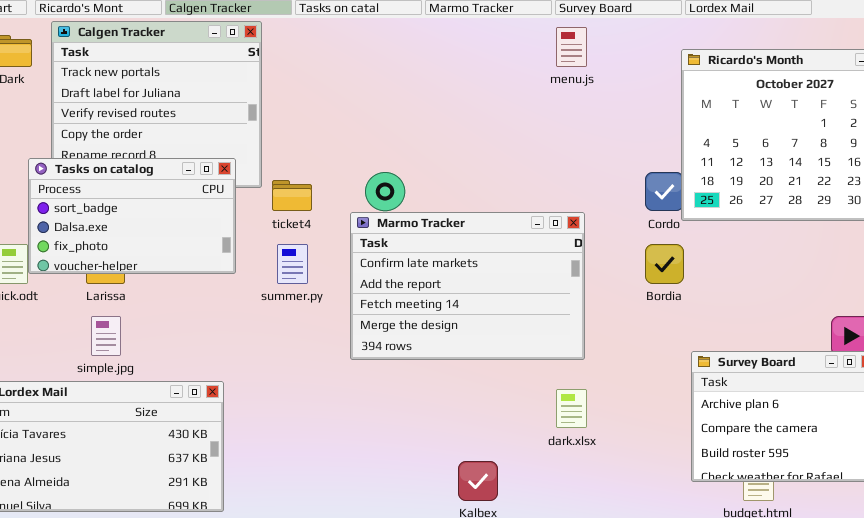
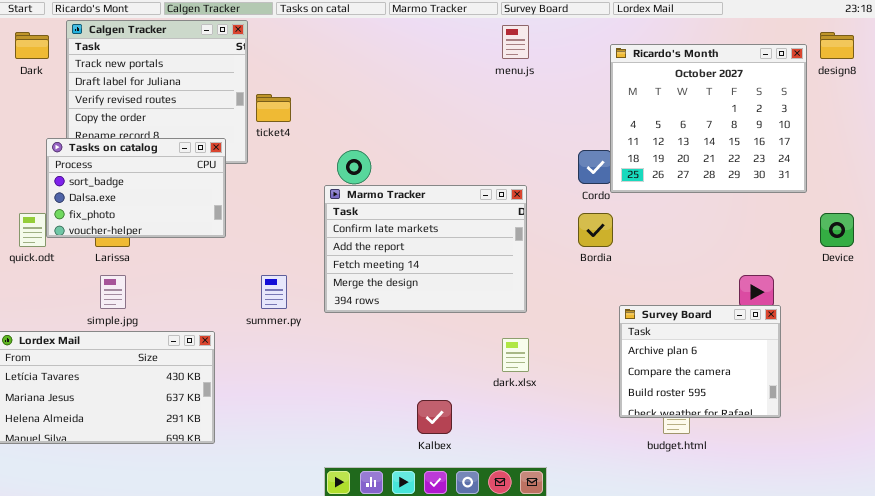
ticket4: [272,180,312,211] -> [256,94,291,122], moved
summer.py: [277,244,308,284] -> [261,275,287,309], moved

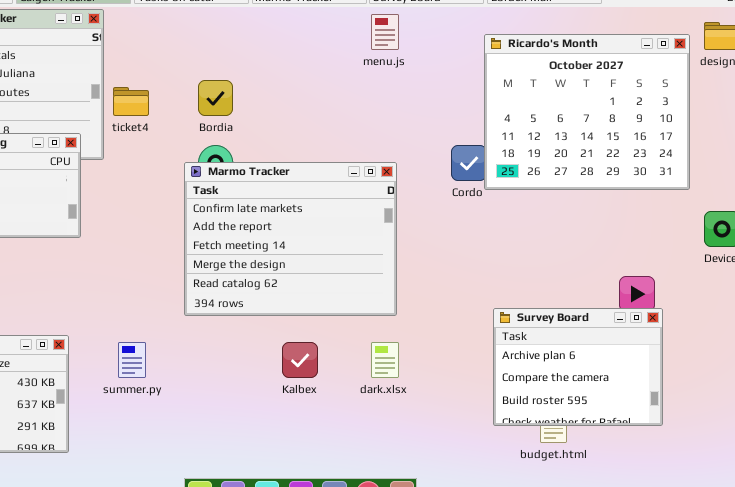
Marmo Tracker: [324,185,527,313] -> [184,162,397,316], resized
Bordia: [578,213,613,247] -> [198,80,233,116], moved
summer.py: [261,275,287,309] -> [118,342,146,378], moved
Kalbex: [417,400,452,434] -> [282,342,318,378], moved

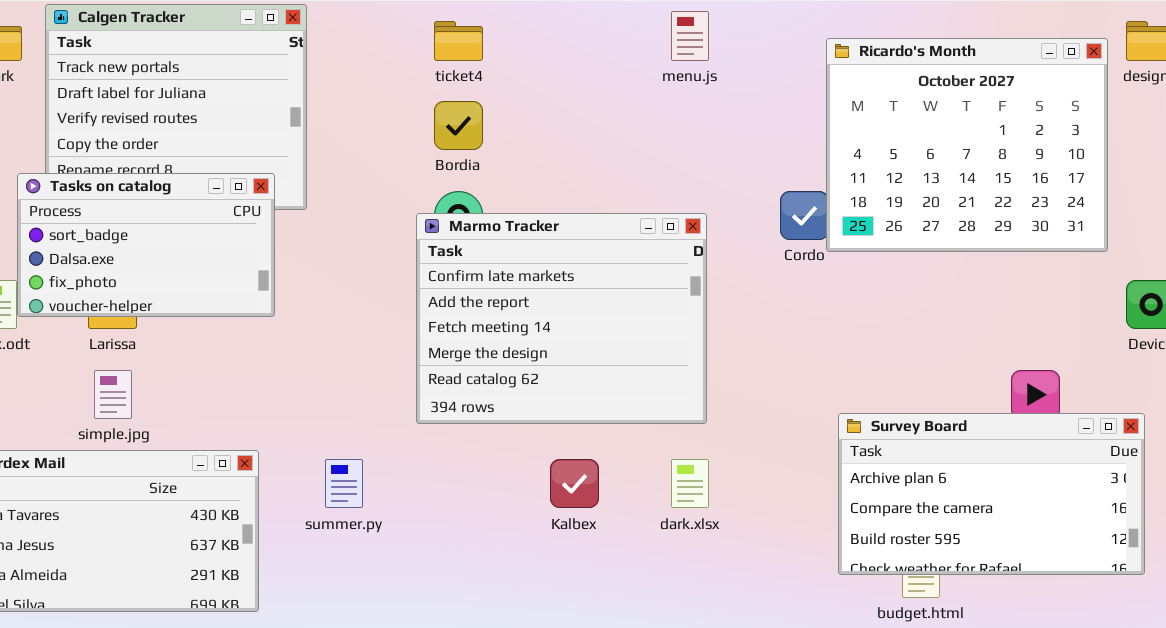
ticket4: [113,87,149,116] -> [434,21,483,61], moved
Survey Board: [493,308,663,426] -> [838,413,1145,575], resized

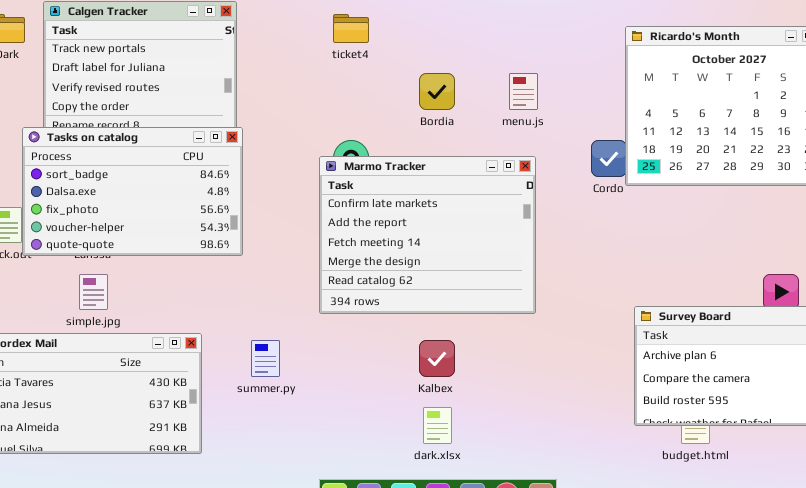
menu.js: [671,11,709,61] -> [509,73,538,110], moved
Bordia: [434,101,483,150] -> [419,73,455,110], moved
Tasks on catalog: [17,173,275,317] -> [22,127,243,256], resized
dark.xlsx: [671,459,709,508] -> [423,407,452,444], moved

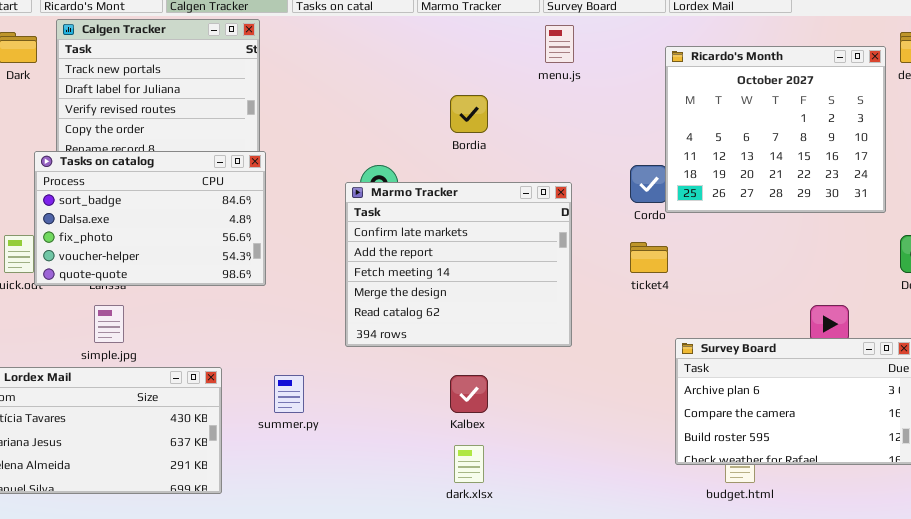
ticket4: [333,14,369,43] -> [630,242,668,273], moved
menu.js: [509,73,538,110] -> [545,25,574,63], moved

